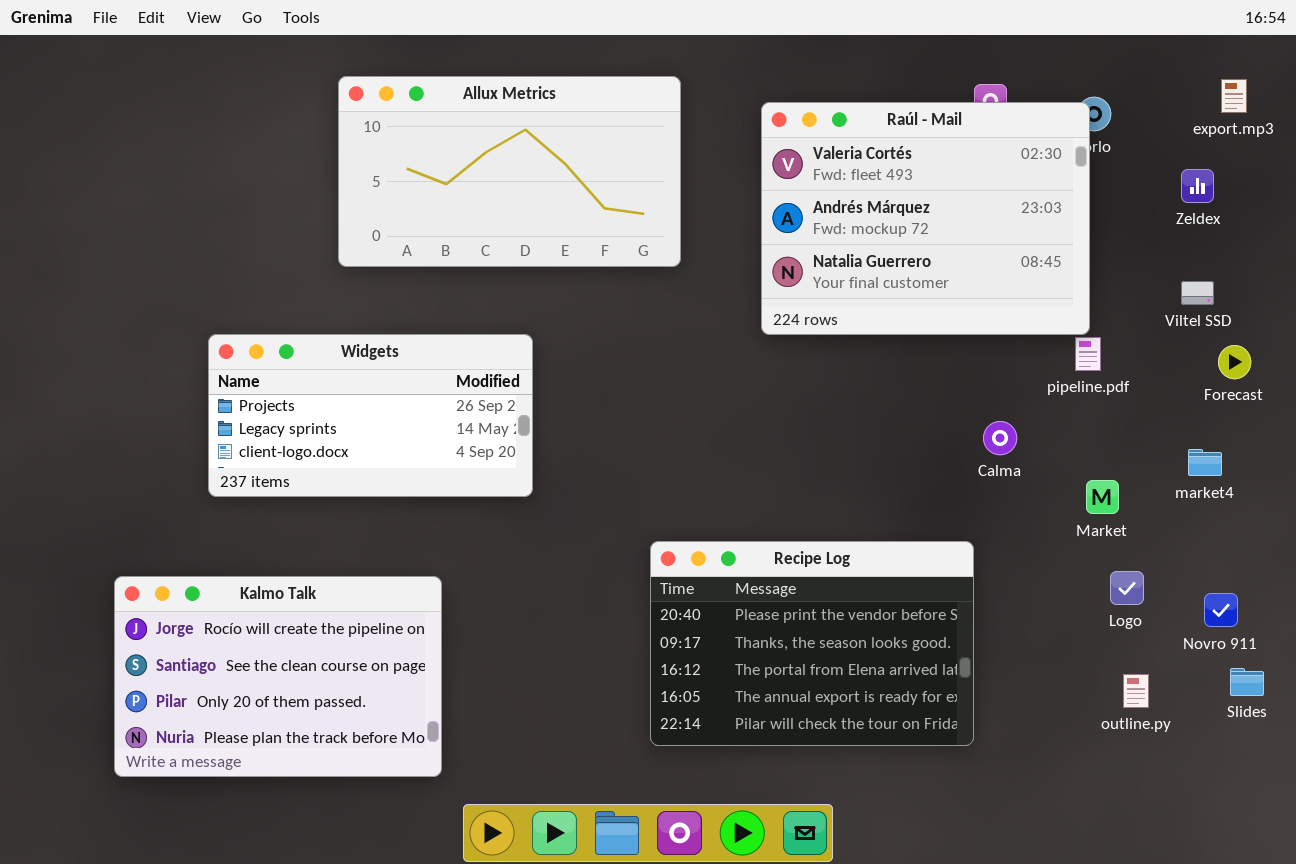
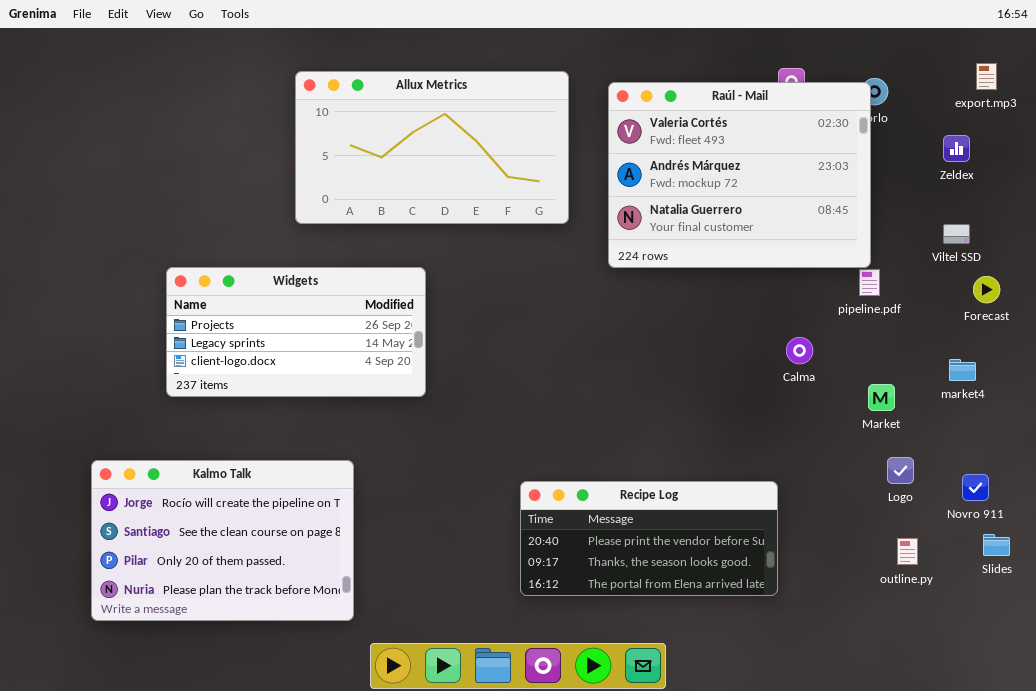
Allux Metrics: [338,76,681,267] -> [295,71,569,224], moved
Recipe Log: [650,541,974,746] -> [520,481,778,596], resized

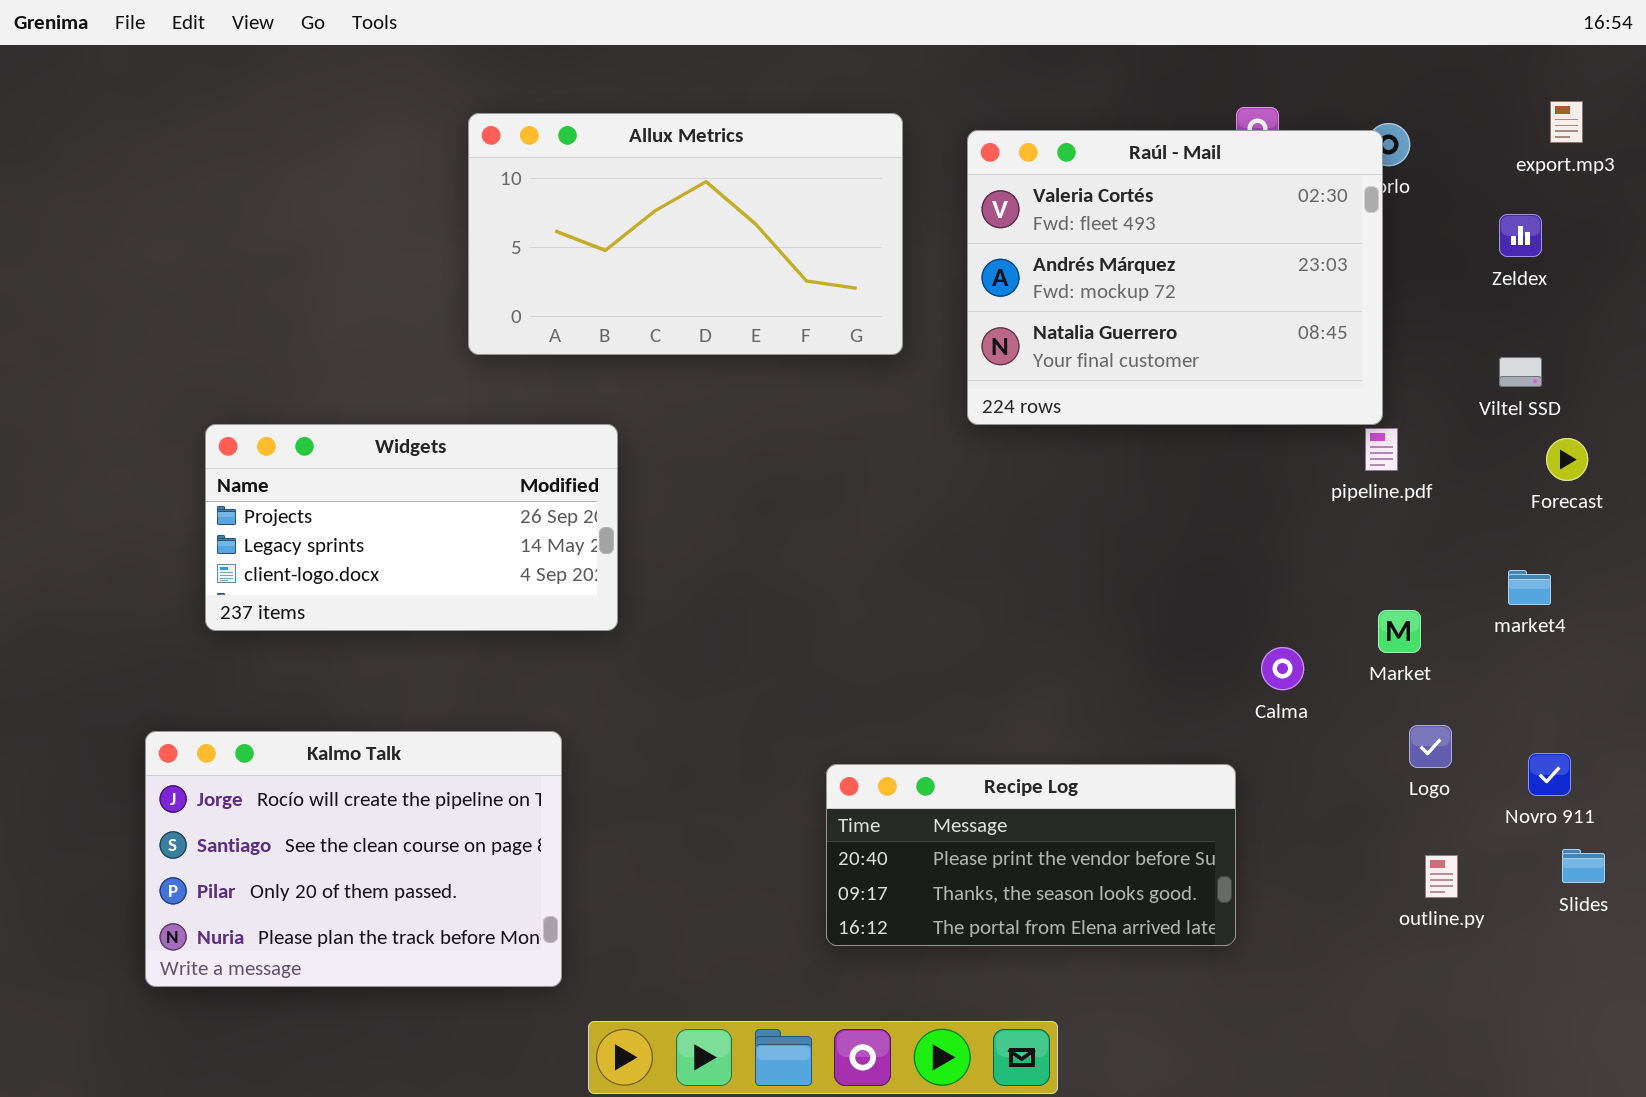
Widgets: [166,267,426,397] -> [205,424,618,631], moved
Calma: [786,337,813,364] -> [1261,647,1304,690], moved

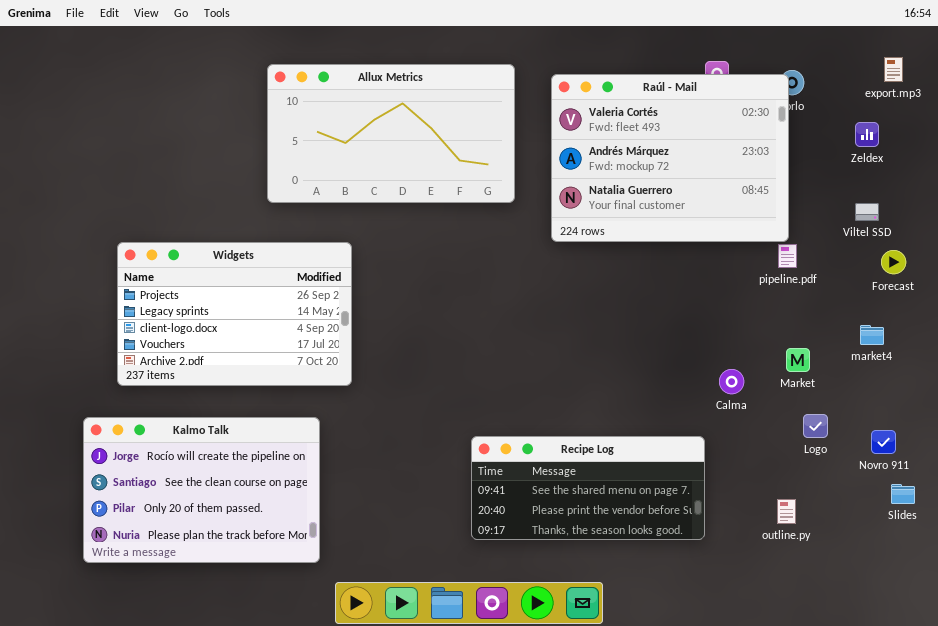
Widgets: [205,424,618,631] -> [117,242,352,386], resized
Recipe Log: [826,764,1236,946] -> [471,436,705,540], scrolled up 1 row
outline.py: [1425,855,1458,898] -> [777,499,796,524], moved

